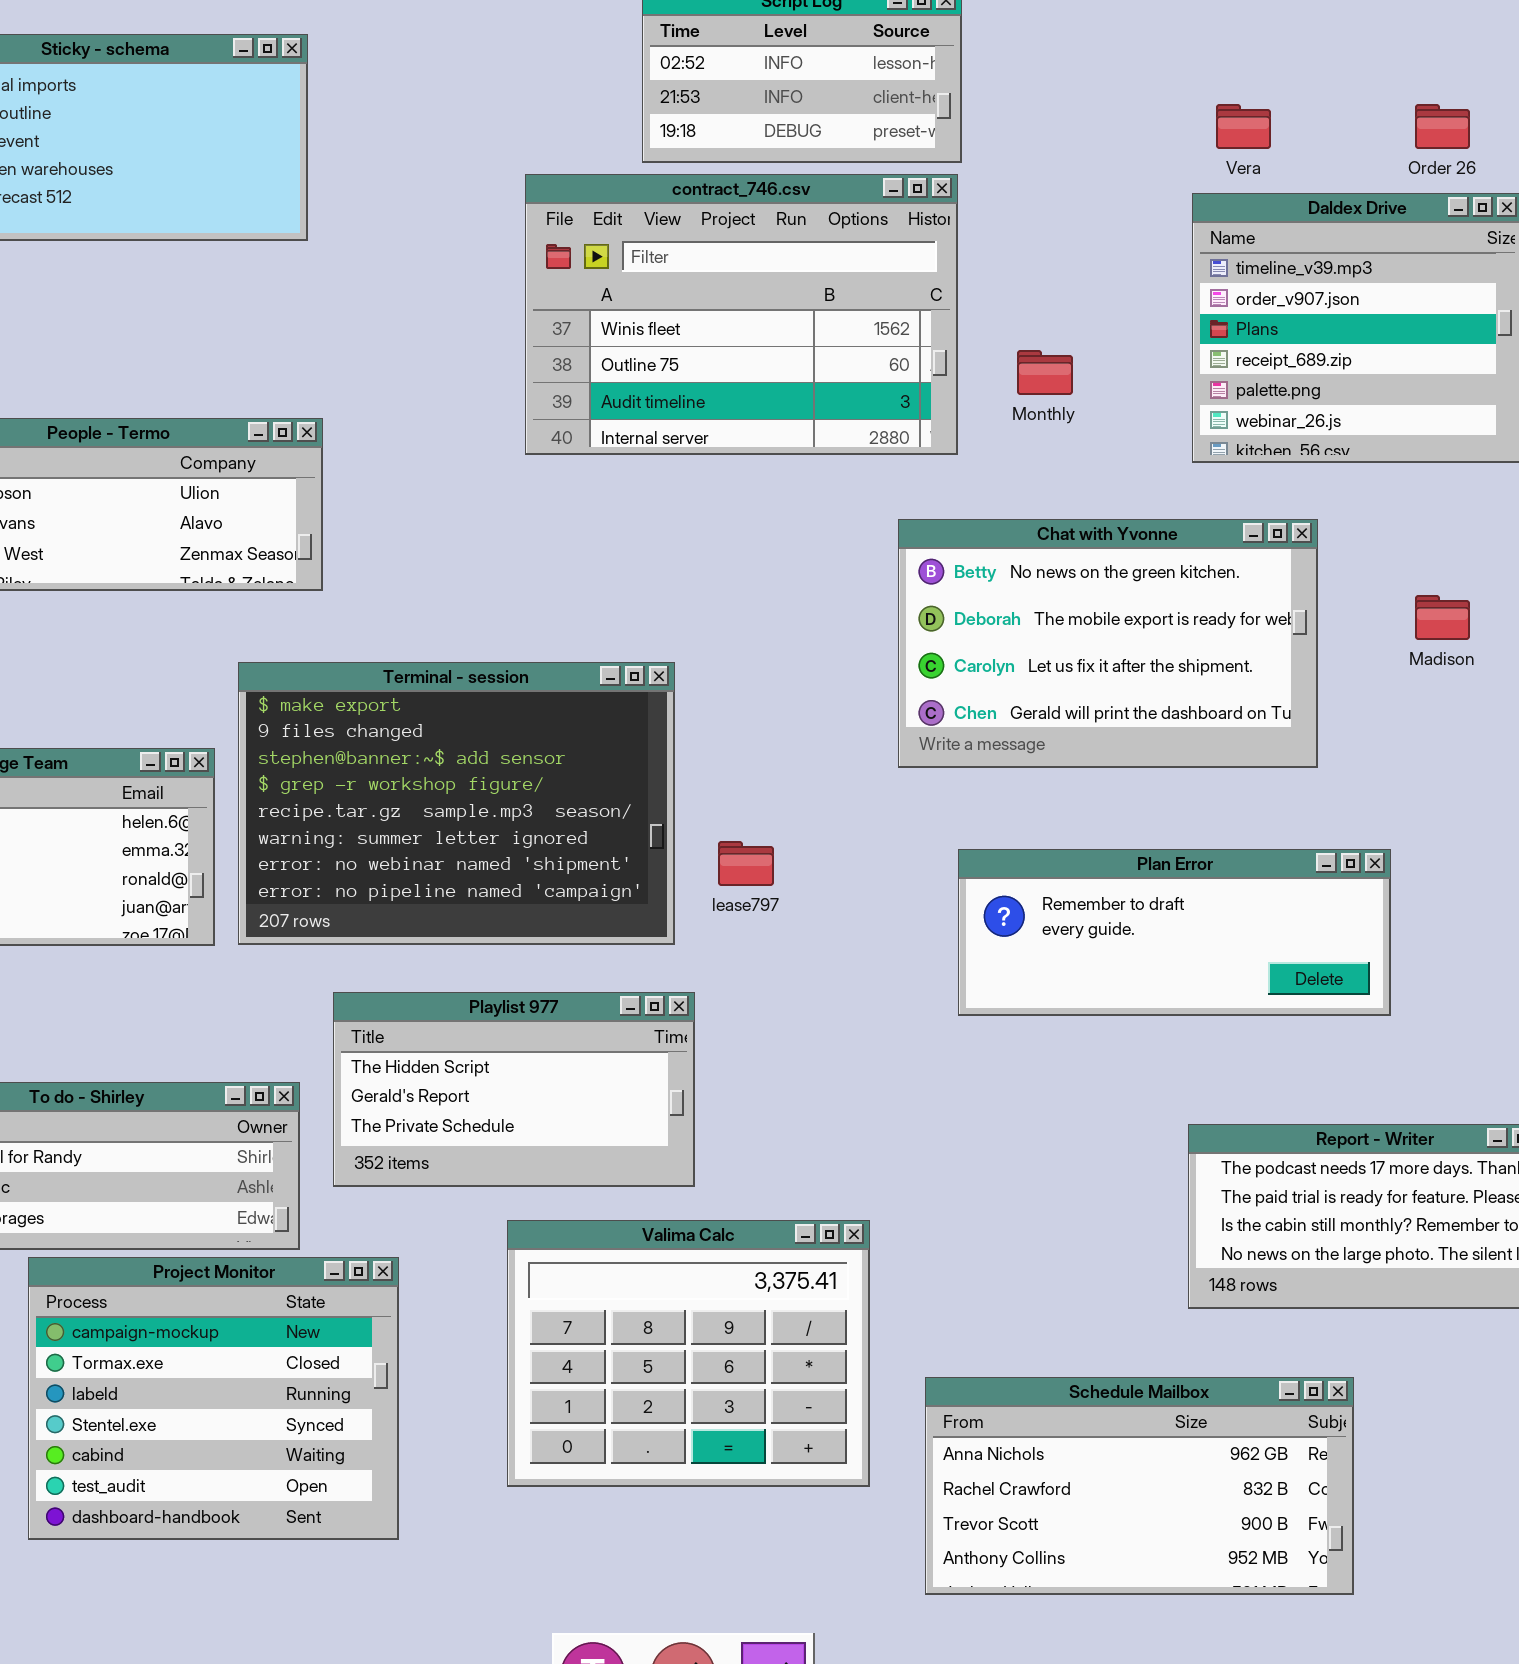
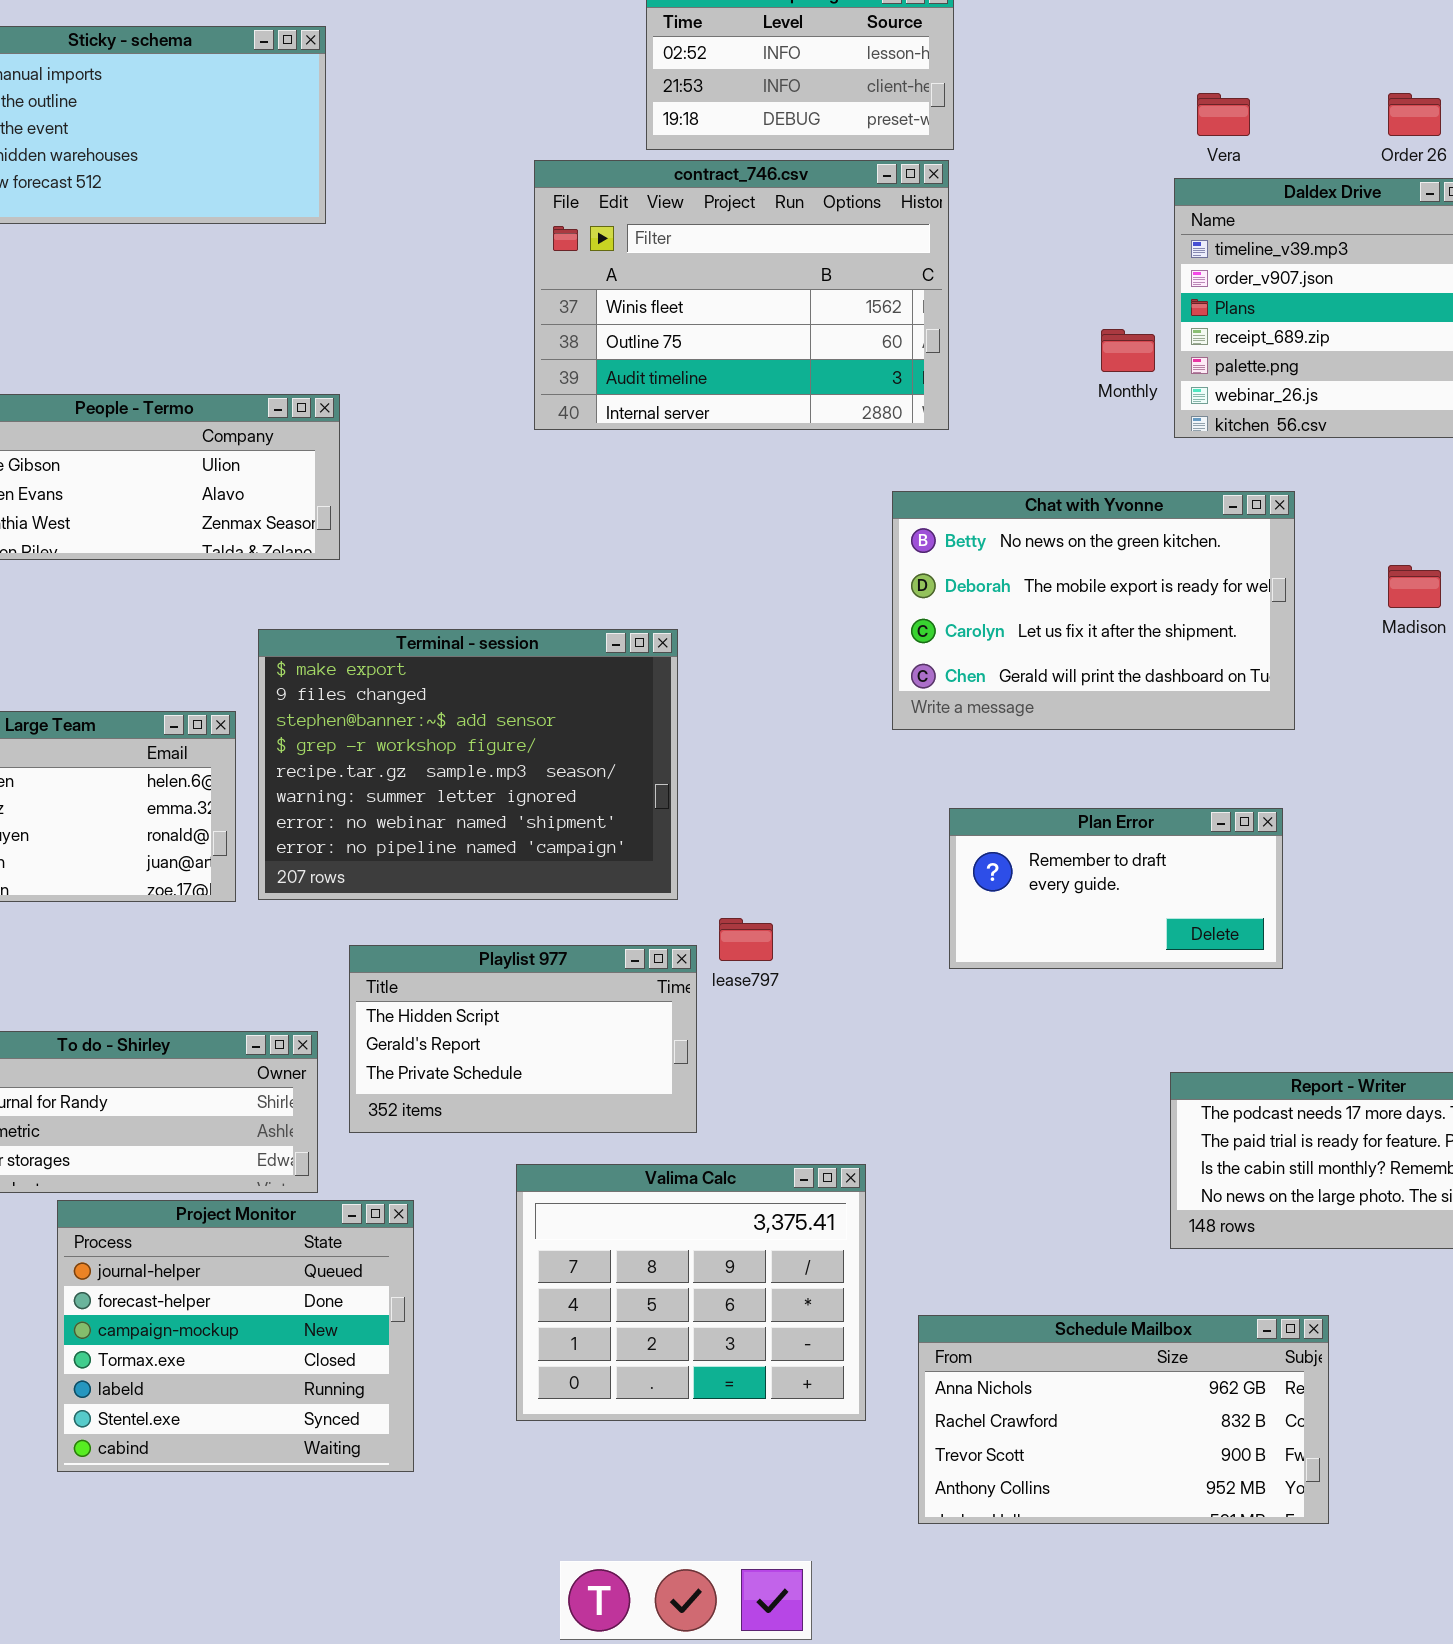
Monthly: [1017,350,1073,395] -> [1101,329,1155,372], moved
lease797: [718,841,774,886] -> [719,918,773,961], moved
Plan Error: [958,849,1391,1016] -> [949,808,1283,969], resized
Project Monitor: [28,1257,399,1540] -> [57,1200,414,1472], scrolled up 2 rows

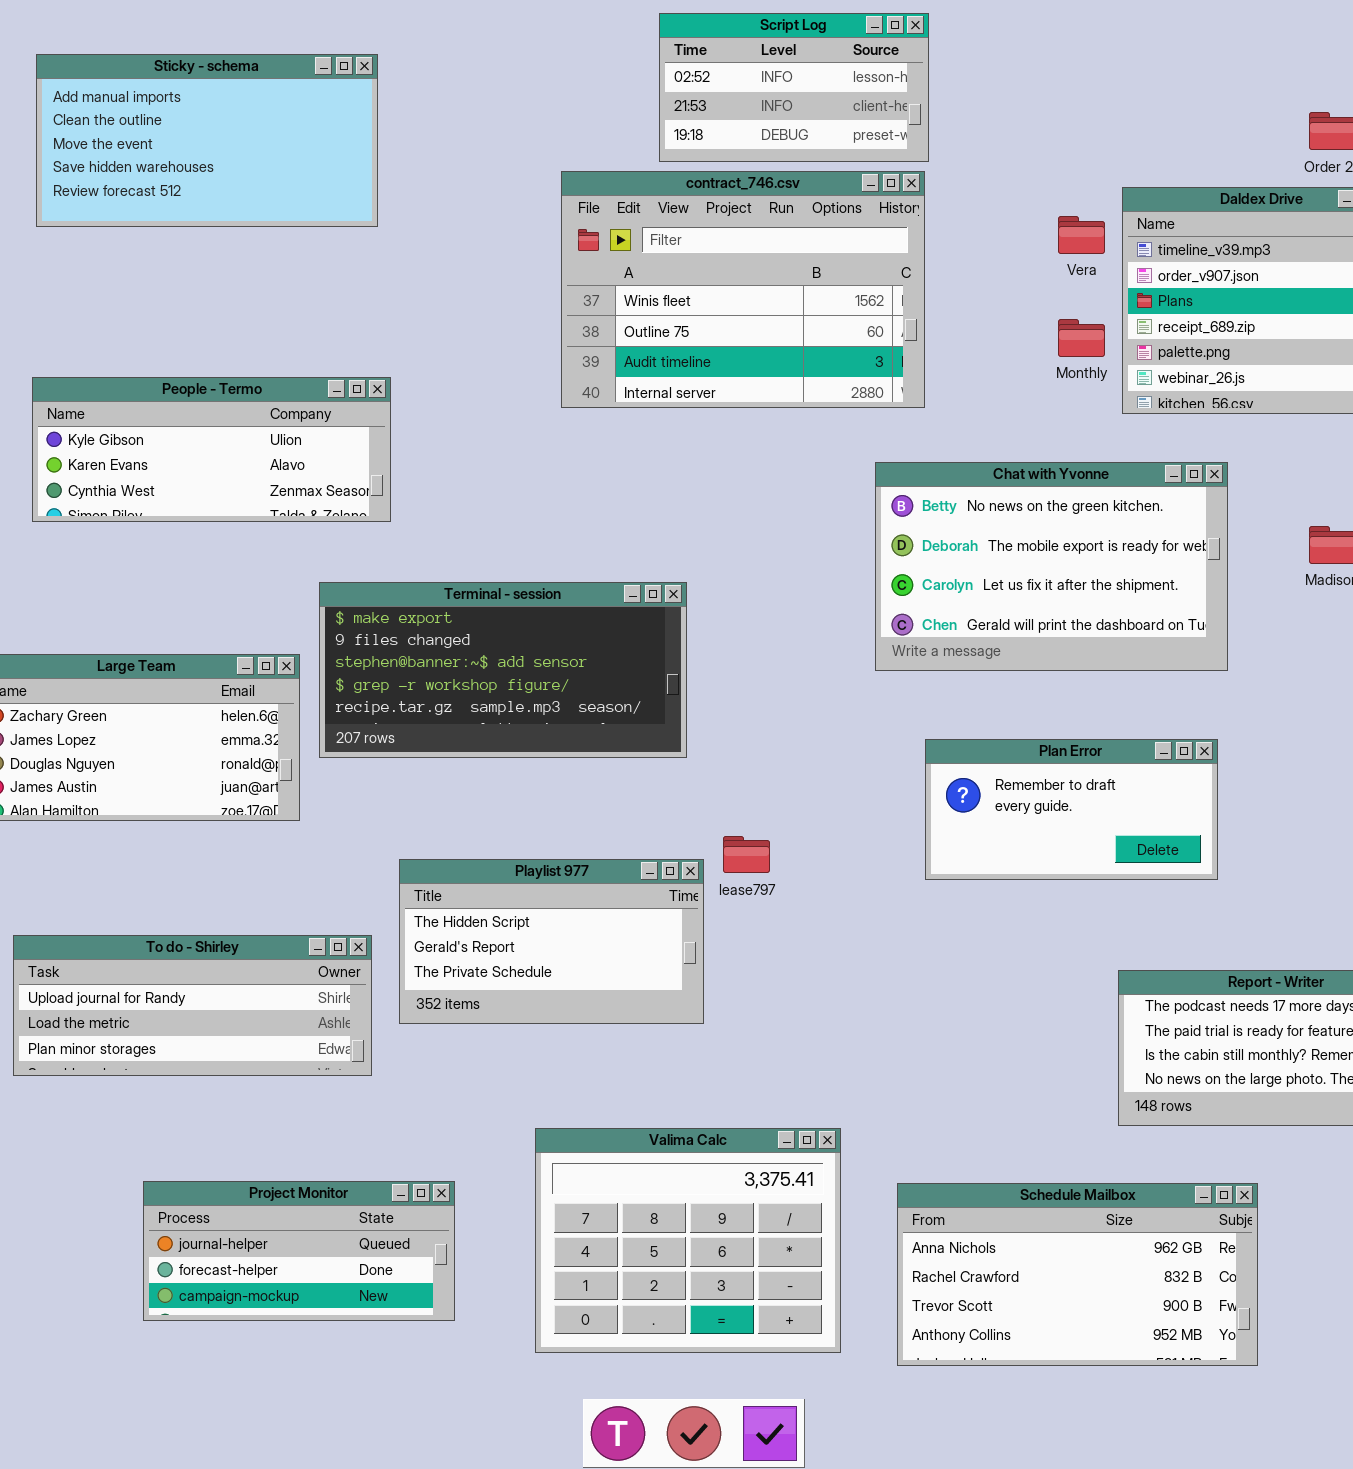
Vera: [1197,93,1250,136] -> [1058,216,1105,254], moved
Terminal - session: [258,629,678,900] -> [319,582,687,758], resized
Valima Calc: [516,1164,866,1421] -> [535,1128,841,1353], moved
Project Monitor: [57,1200,414,1472] -> [143,1181,455,1321], resized

